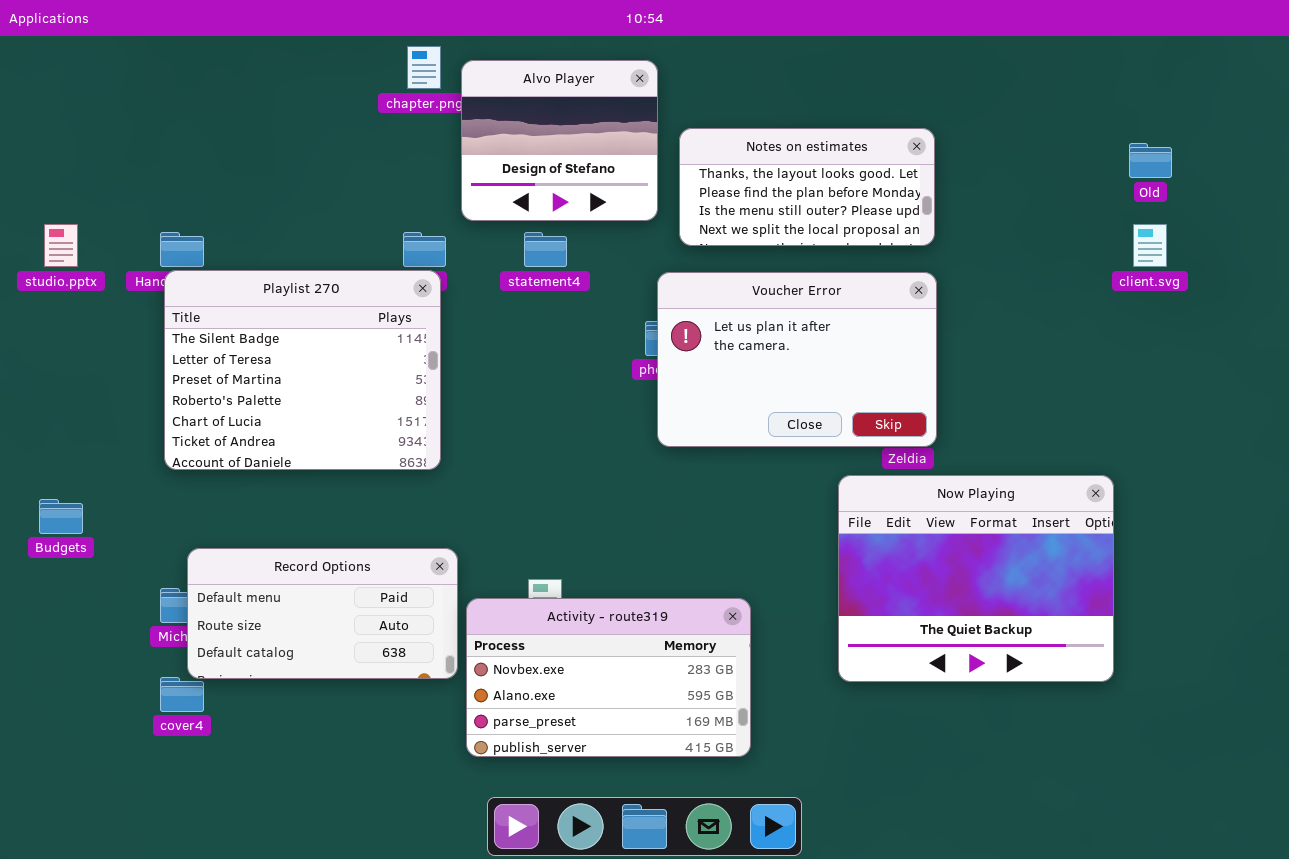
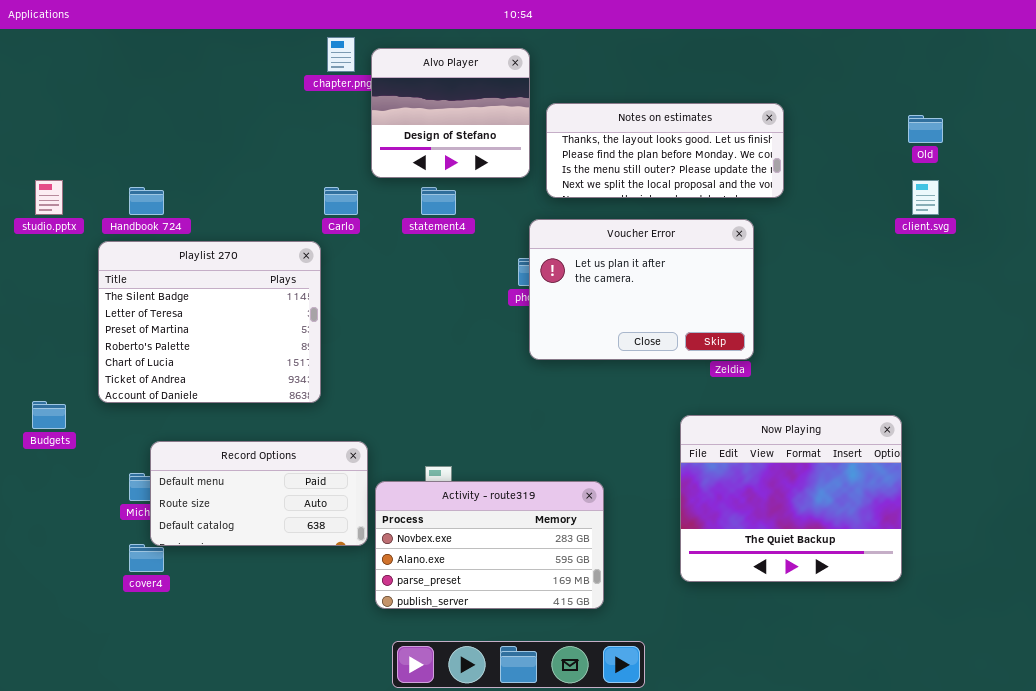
Notes on estimates: [679,128,935,246] -> [546,103,784,198], resized
Playlist 270: [164,270,441,470] -> [98,241,321,403], moved
Now Playing: [838,475,1114,682] -> [680,415,902,582], moved

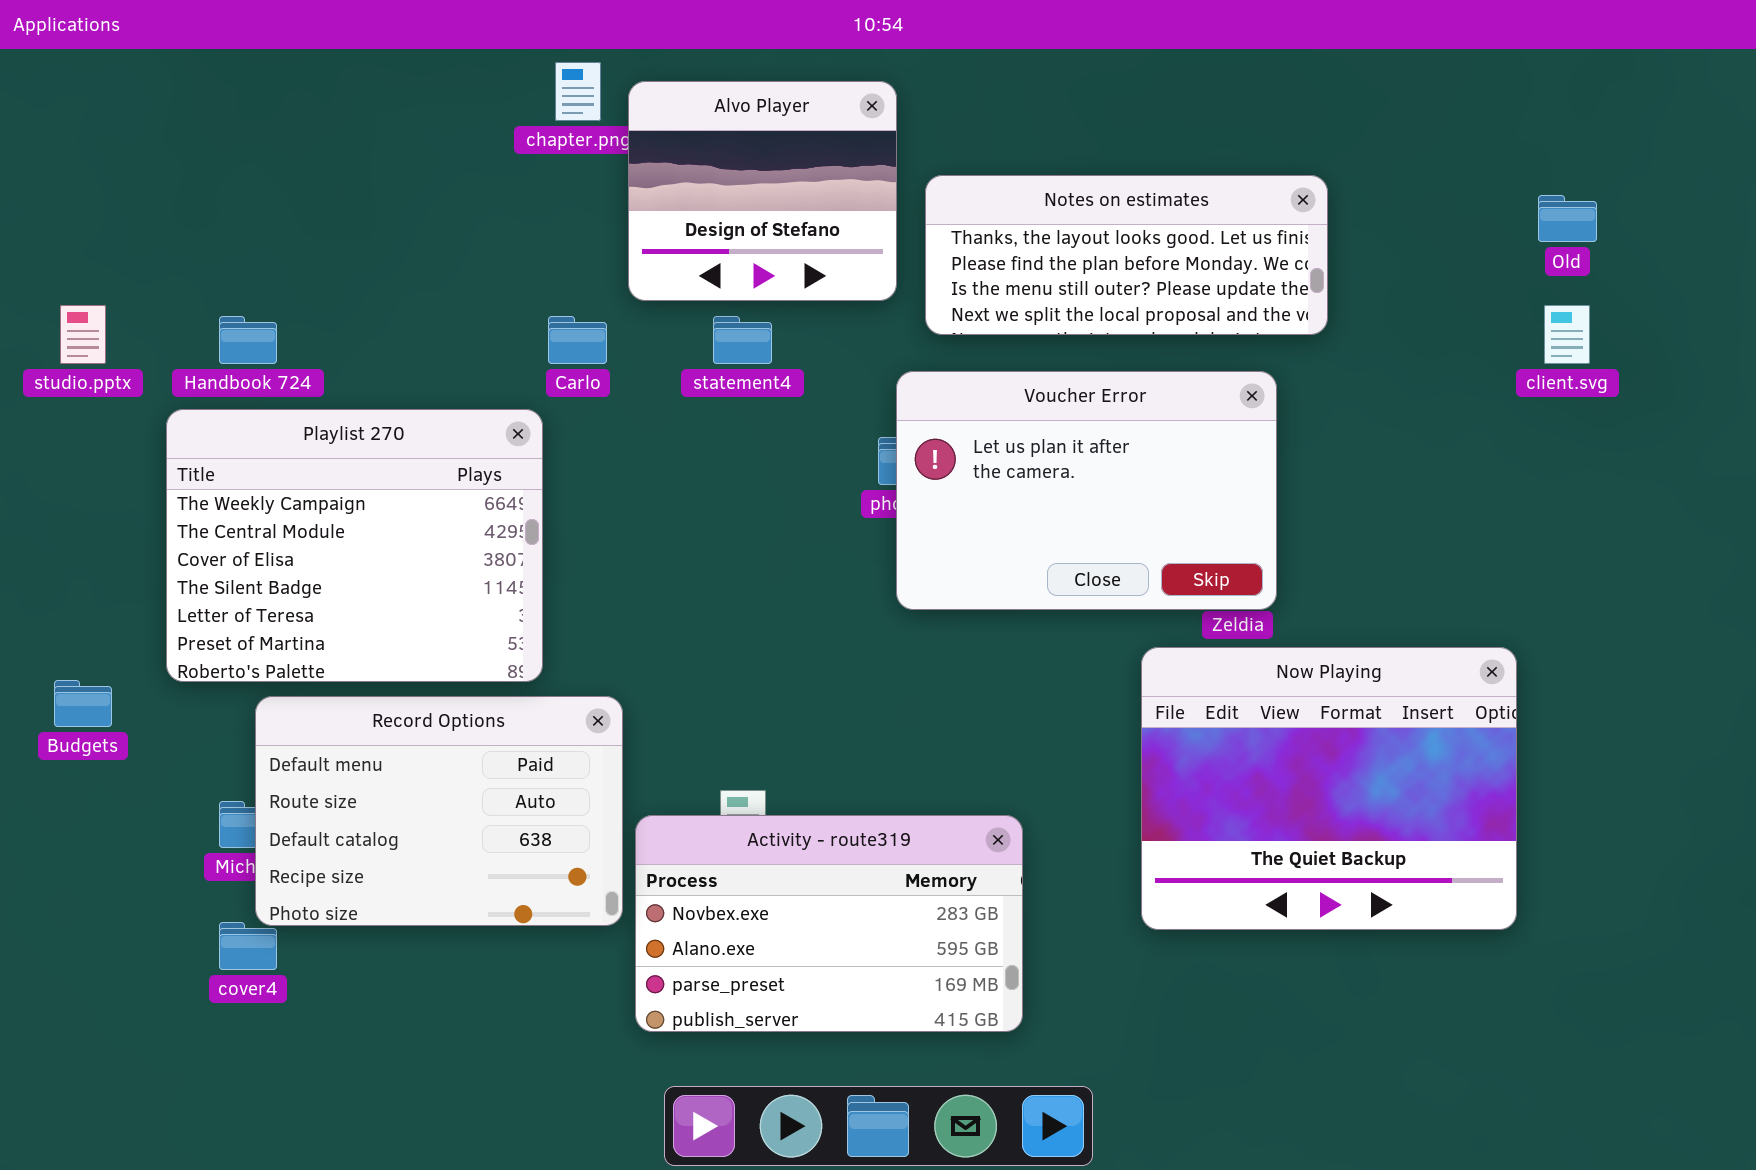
Playlist 270: [98,241,321,403] -> [166,409,543,682], scrolled up 3 rows
Now Playing: [680,415,902,582] -> [1141,647,1517,930], moved
Record Options: [150,441,368,546] -> [255,696,623,926], resized

